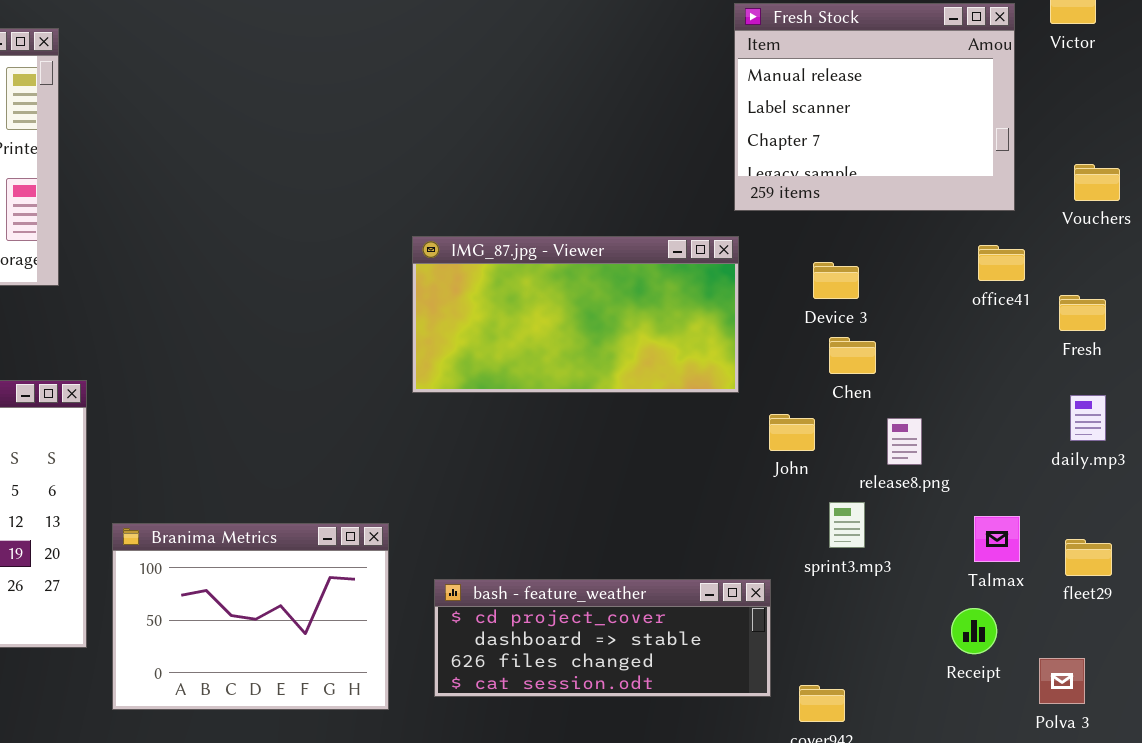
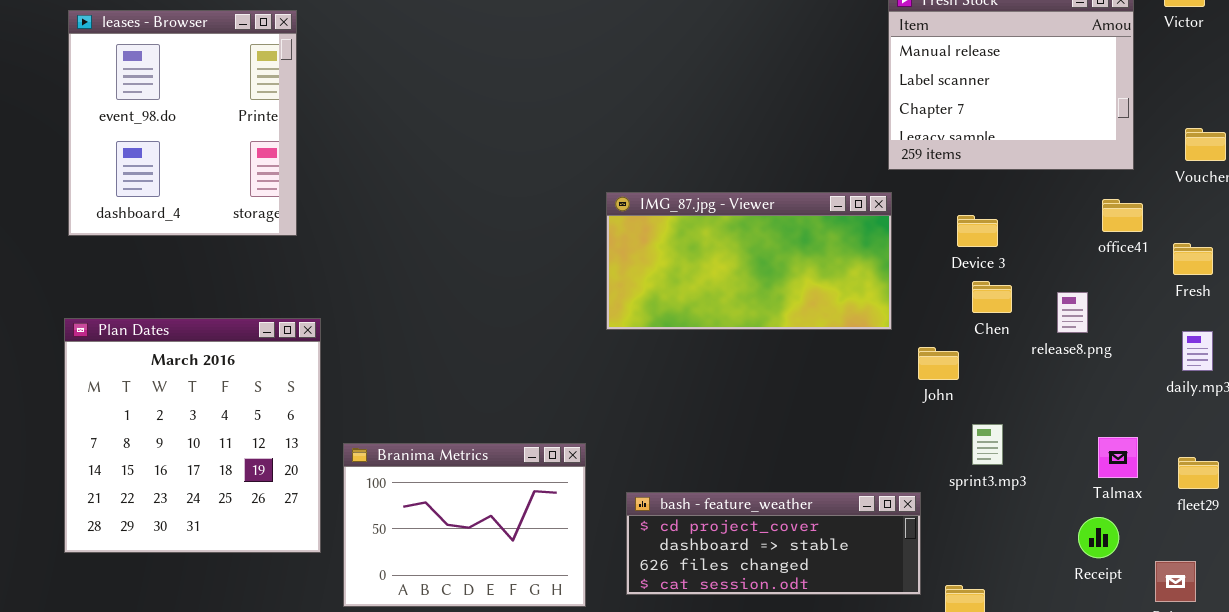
release8.png: [887,418,922,465] -> [1057,292,1088,333], moved

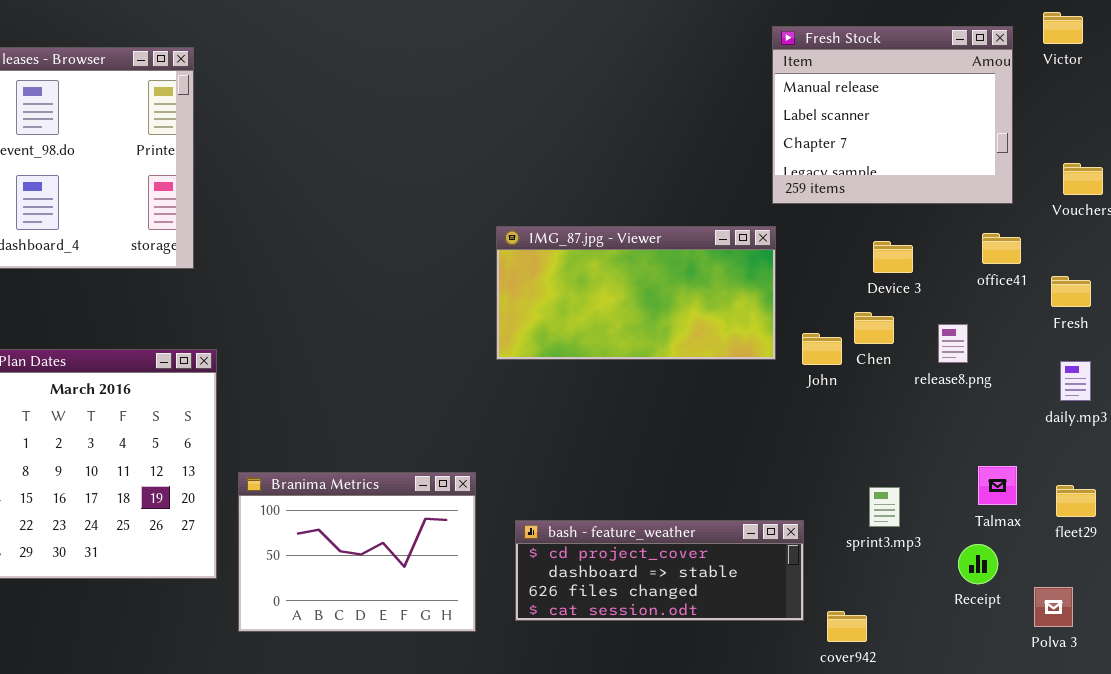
Device 3: [957,215,998,247] -> [873,241,913,273], moved
John: [918,347,959,380] -> [802,333,842,365], moved
sprint3.mp3: [972,424,1003,465] -> [869,487,900,527], moved

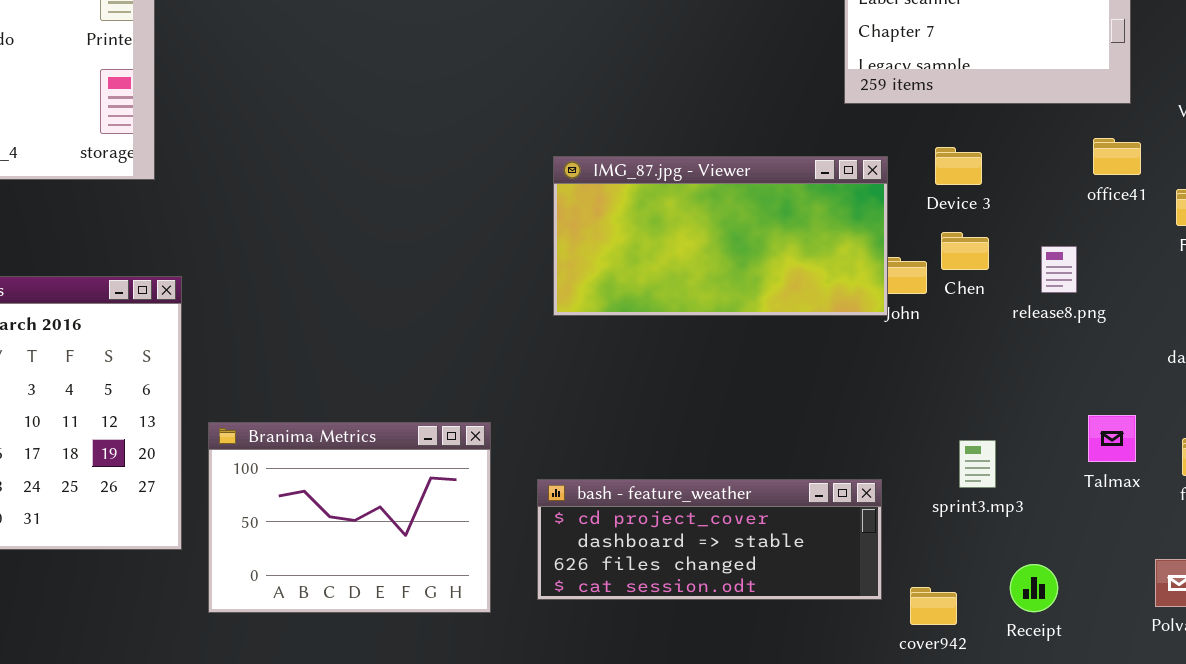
IMG_87.jpg - Viewer: [496,226,776,360] -> [553,156,888,316], moved
Device 3: [873,241,913,273] -> [935,147,982,185], moved
Receipt: [958,544,998,584] -> [1010,564,1058,612], moved

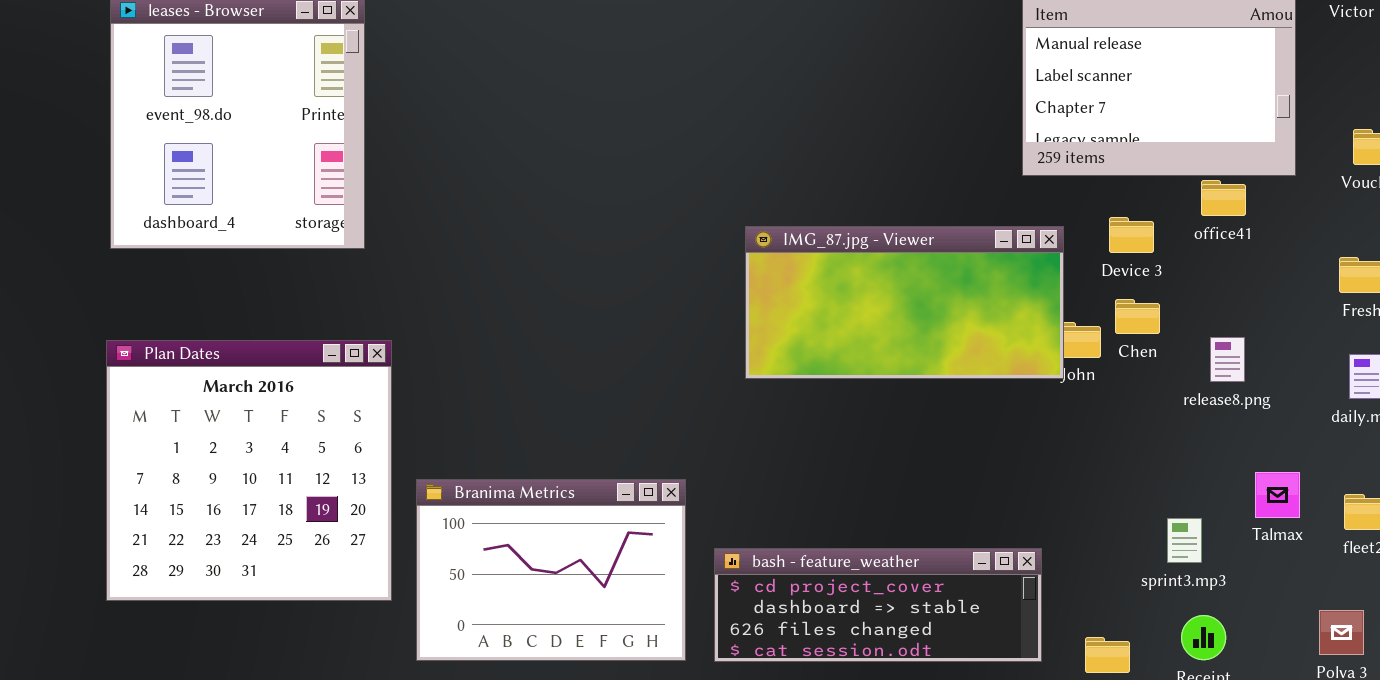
office41: [1093,138,1141,175] -> [1201,180,1246,216], moved
release8.png: [1041,246,1077,293] -> [1210,337,1245,382], moved
sprint3.mp3: [959,440,996,488] -> [1167,518,1202,563], moved
bash - feature_weather: [537,479,882,600] -> [714,548,1042,662], moved

